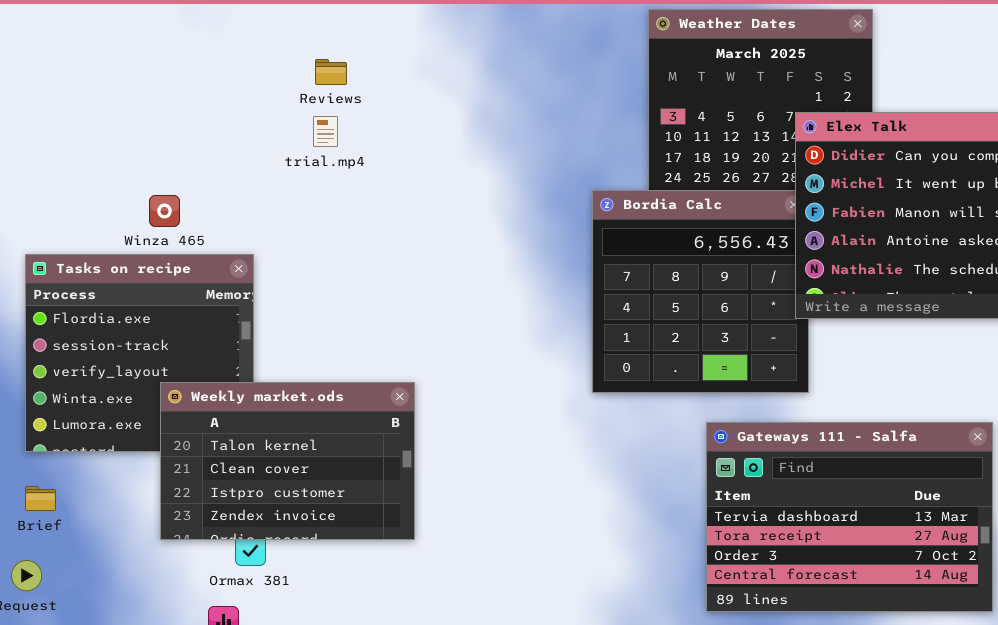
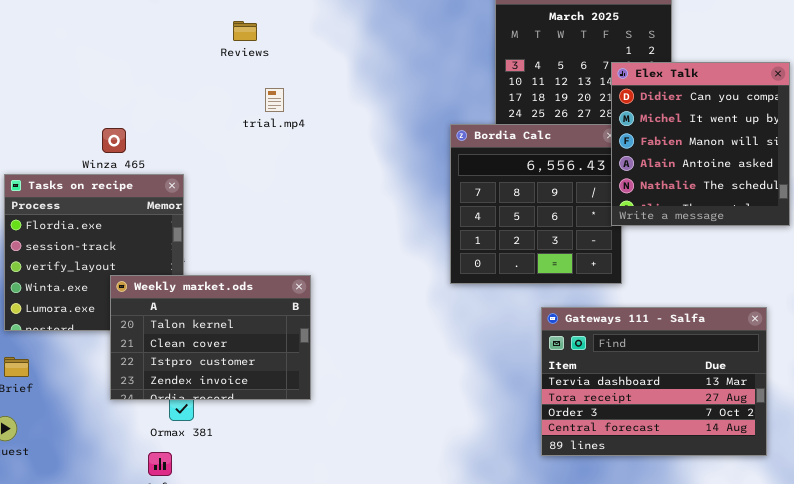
trial.mp4: [313,116,338,147] -> [265,88,284,112], moved

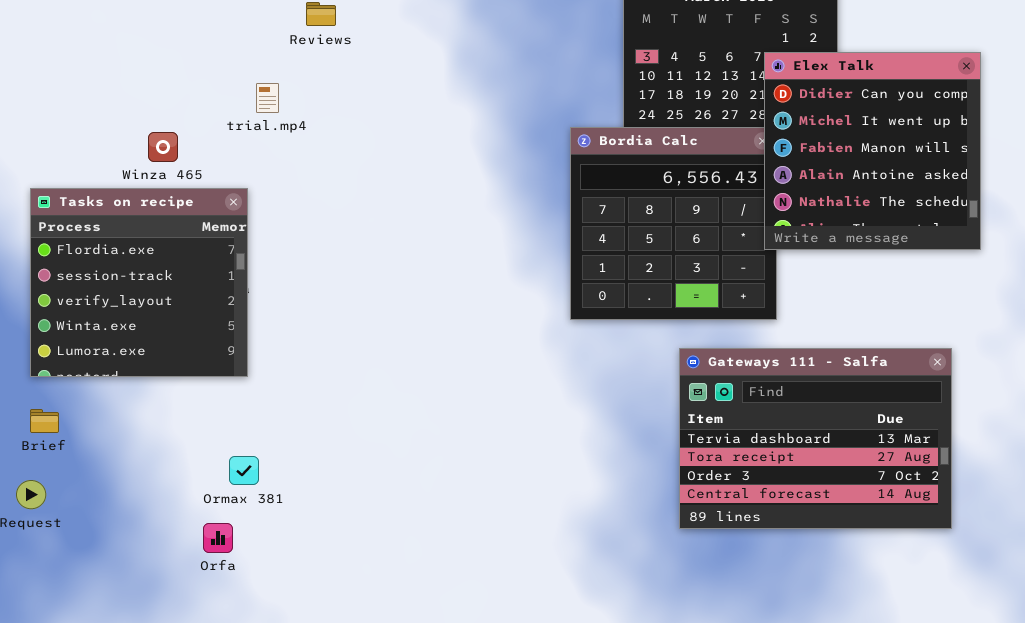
trial.mp4: [265,88,284,112] -> [256,83,279,113], moved
Weekly market.ods: [110,275,311,400] -> none, closed

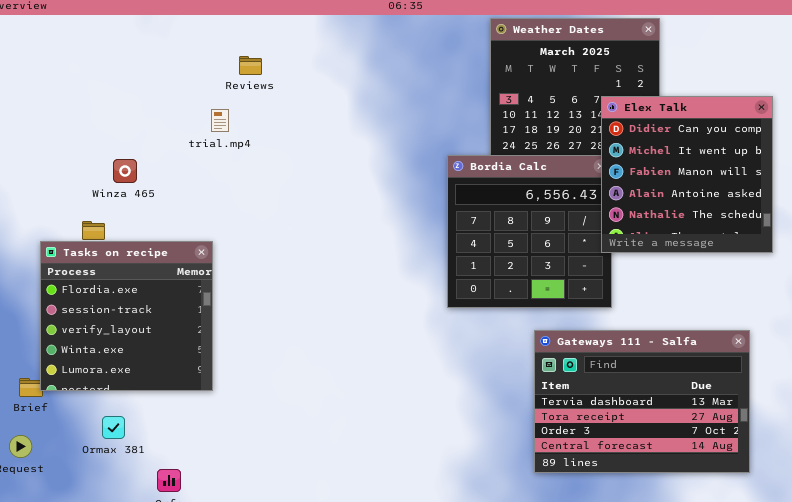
trial.mp4: [256,83,279,113] -> [211,109,229,132], moved
Tasks on recipe: [30,188,248,377] -> [40,241,213,391], moved
Ormax 381: [229,456,259,485] -> [102,416,125,439], moved

